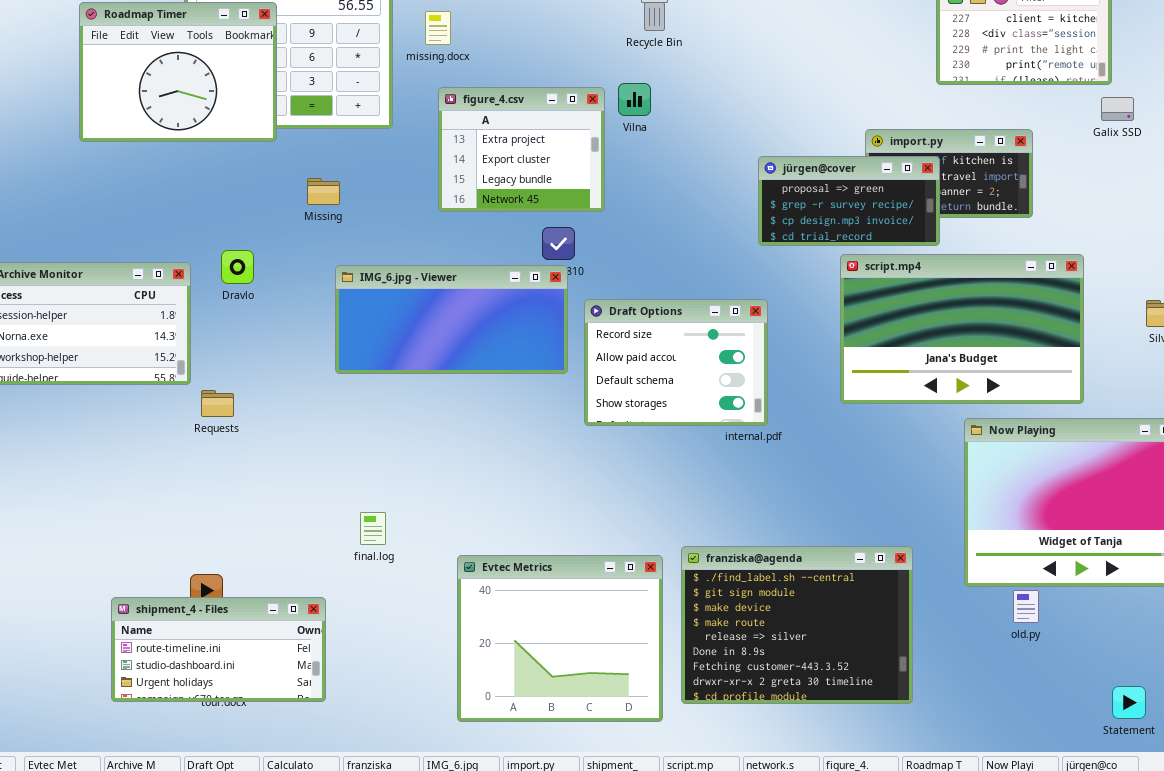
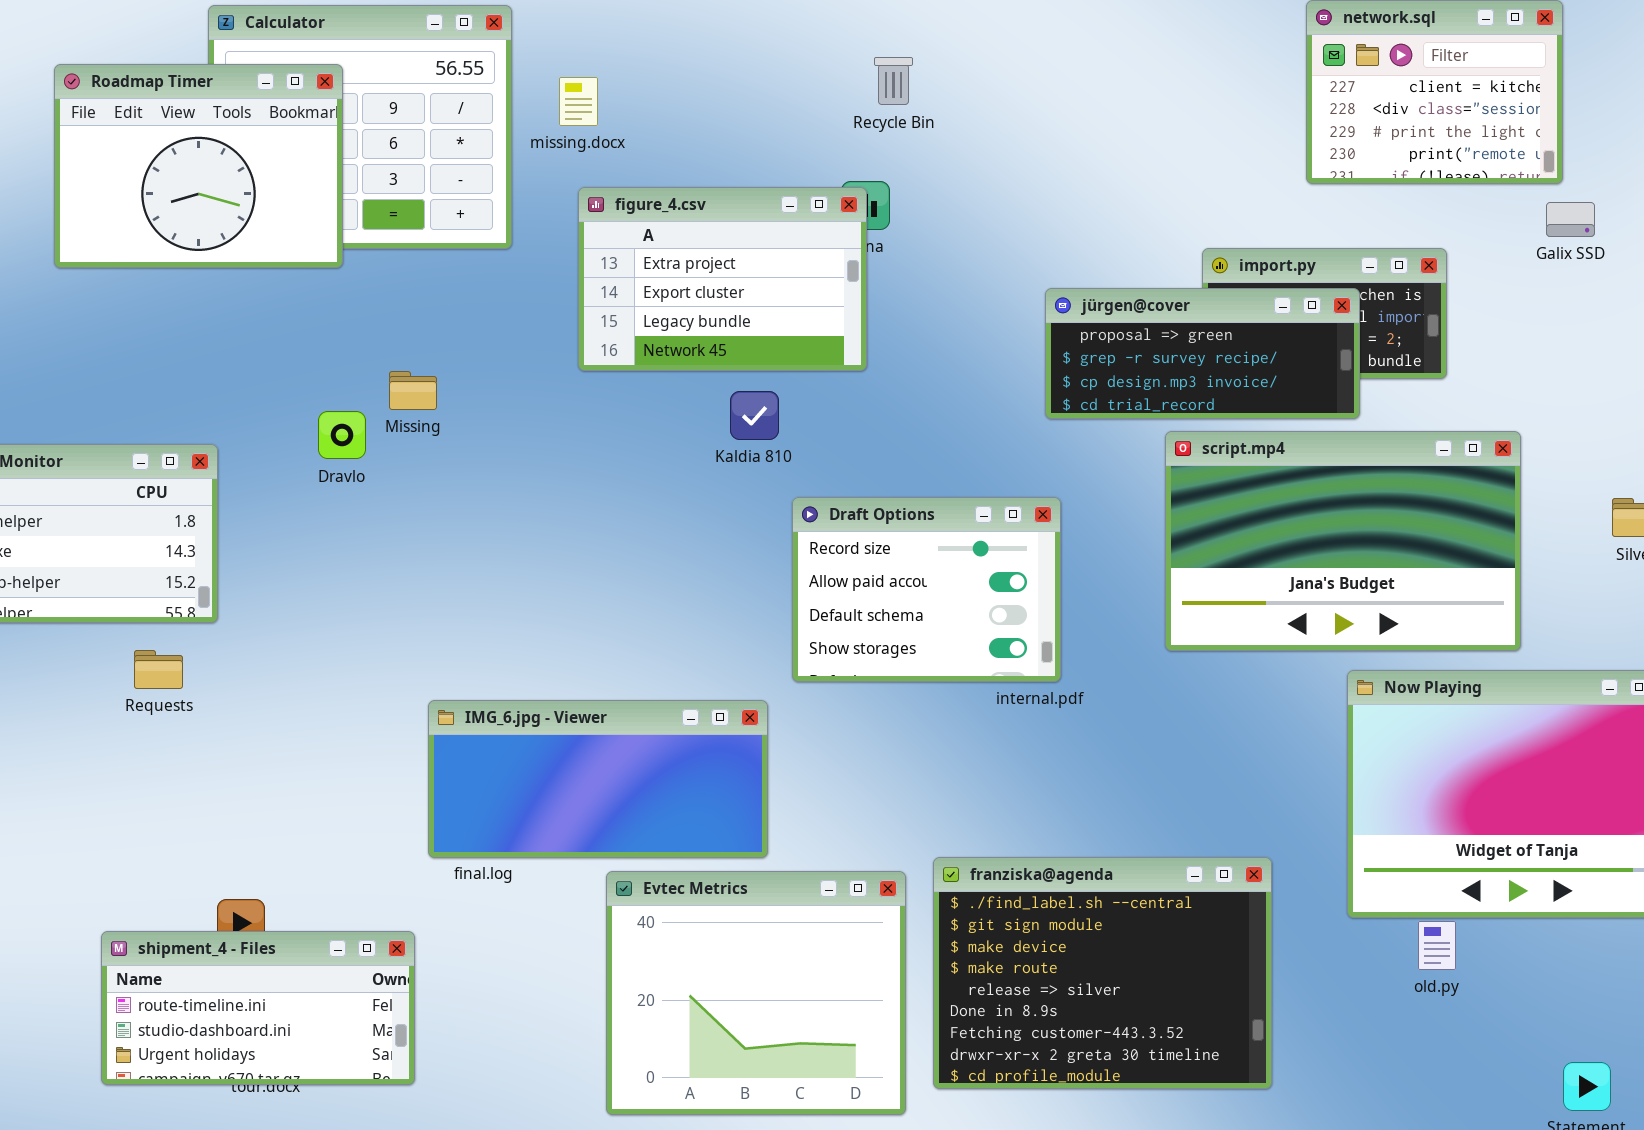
figure_4.csv: [438,87,605,212] -> [578,187,867,371], resized
jürgen@cover: [758,156,940,246] -> [1045,288,1360,419], resized
Missing: [307,178,340,205] -> [389,371,437,410], moved
Dravlo: [221,250,254,284] -> [318,411,366,459], moved
IMG_6.jpg - Viewer: [335,265,568,374] -> [428,700,768,858], moved
Requests: [201,390,234,417] -> [134,650,183,689], moved

